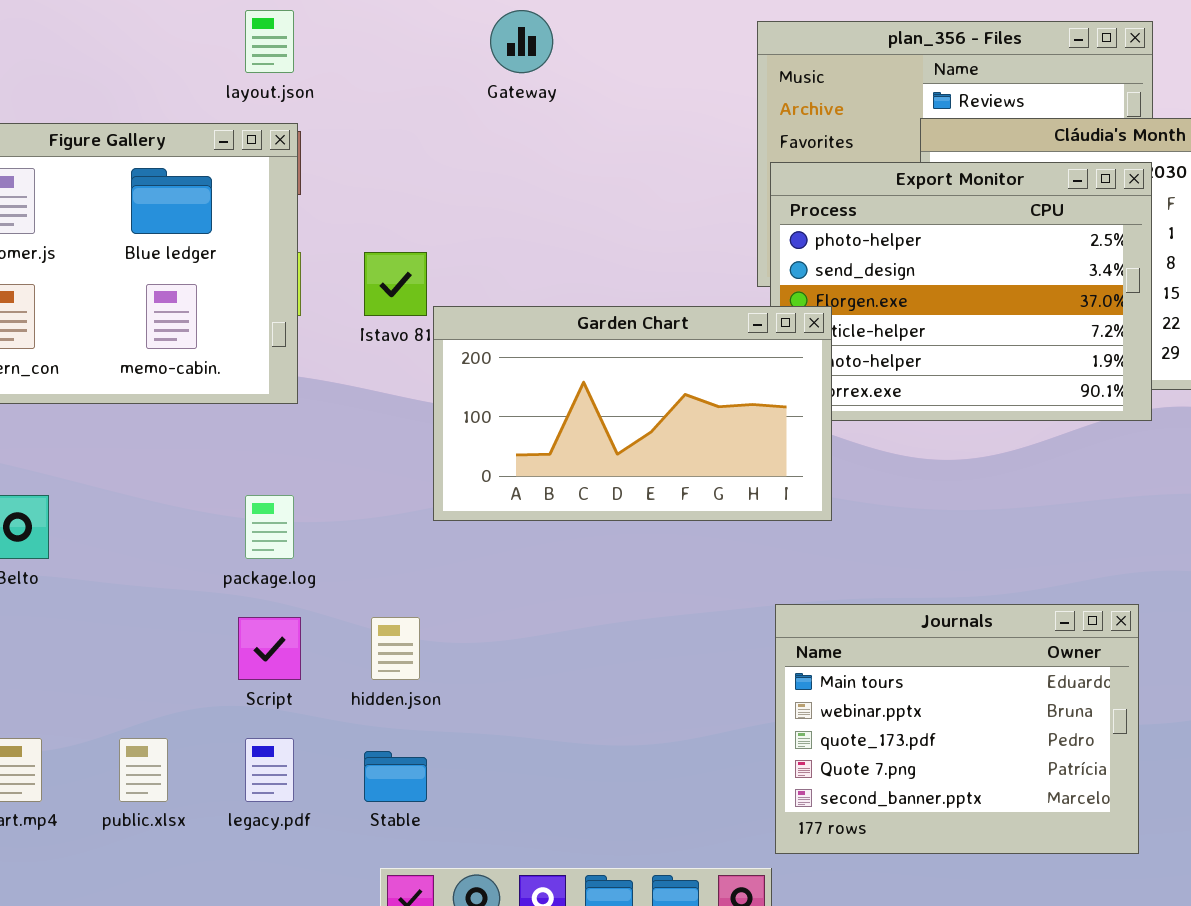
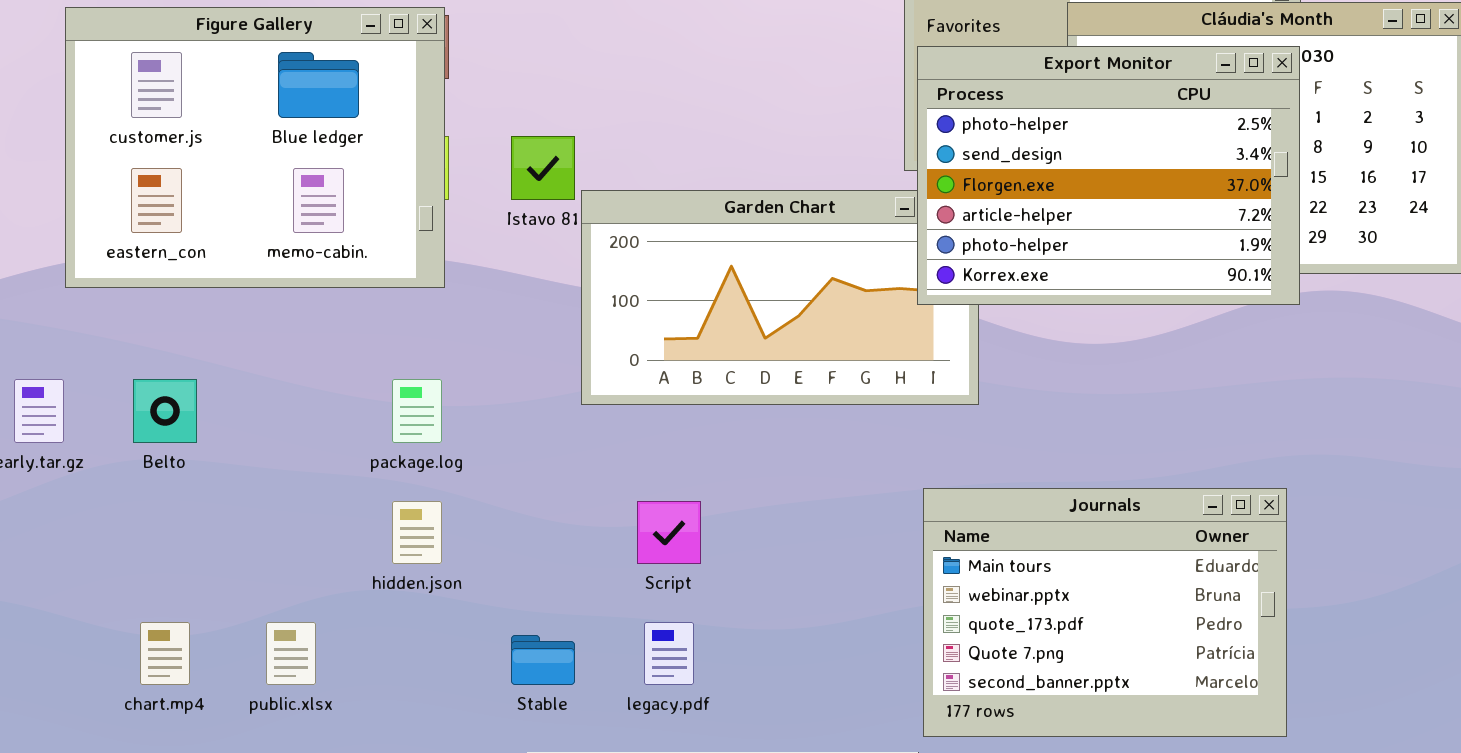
Export Monitor: [770,162,1152,421] -> [917,46,1300,305], raised
Script: [238,617,301,680] -> [637,501,701,564], moved
hidden.json: [371,617,420,680] -> [392,501,442,564], moved
legacy.pdf: [245,738,294,802] -> [644,622,694,685], moved

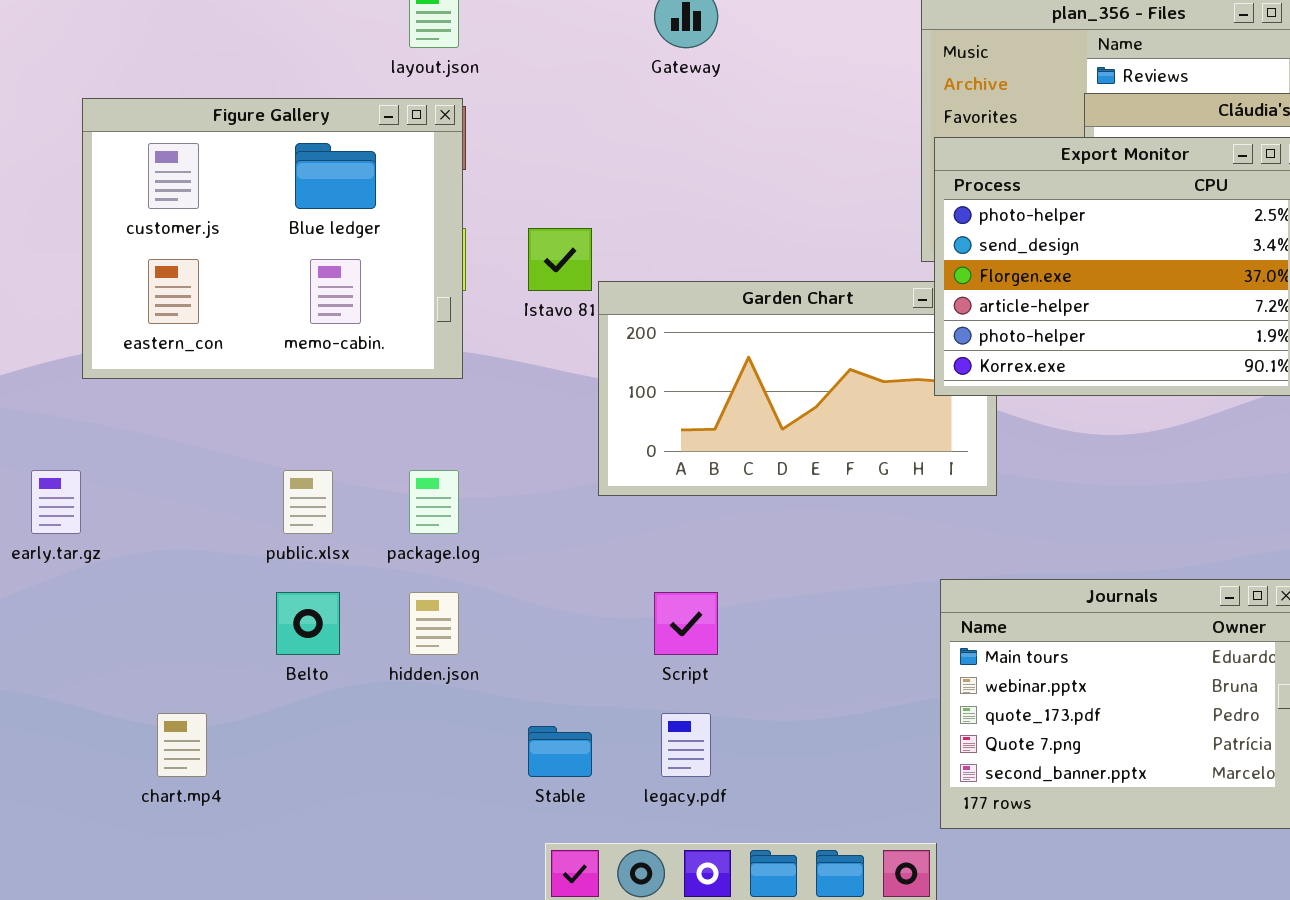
Belto: [133,379,197,443] -> [276,592,340,655], moved
public.xlsx: [266,622,316,685] -> [283,470,333,534], moved

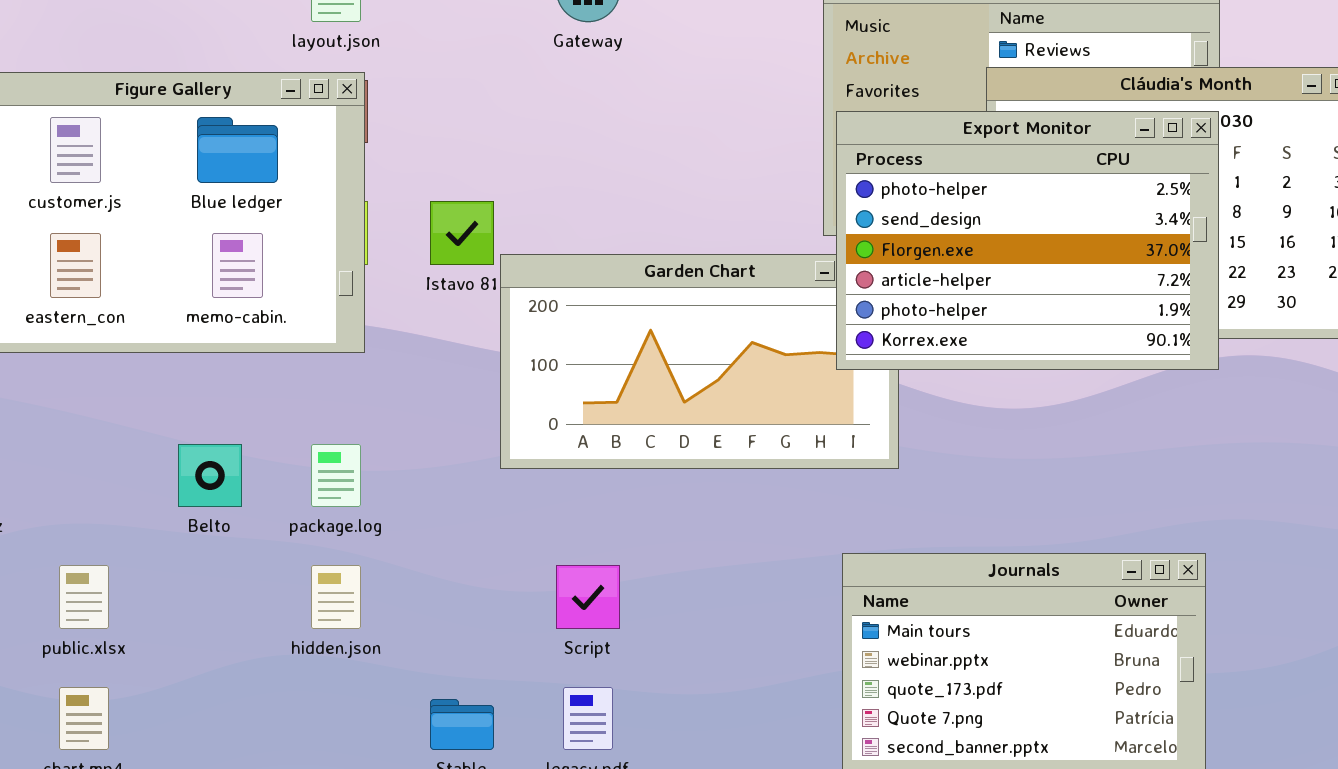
public.xlsx: [283,470,333,534] -> [59,565,109,629], moved
Belto: [276,592,340,655] -> [178,444,242,507], moved

